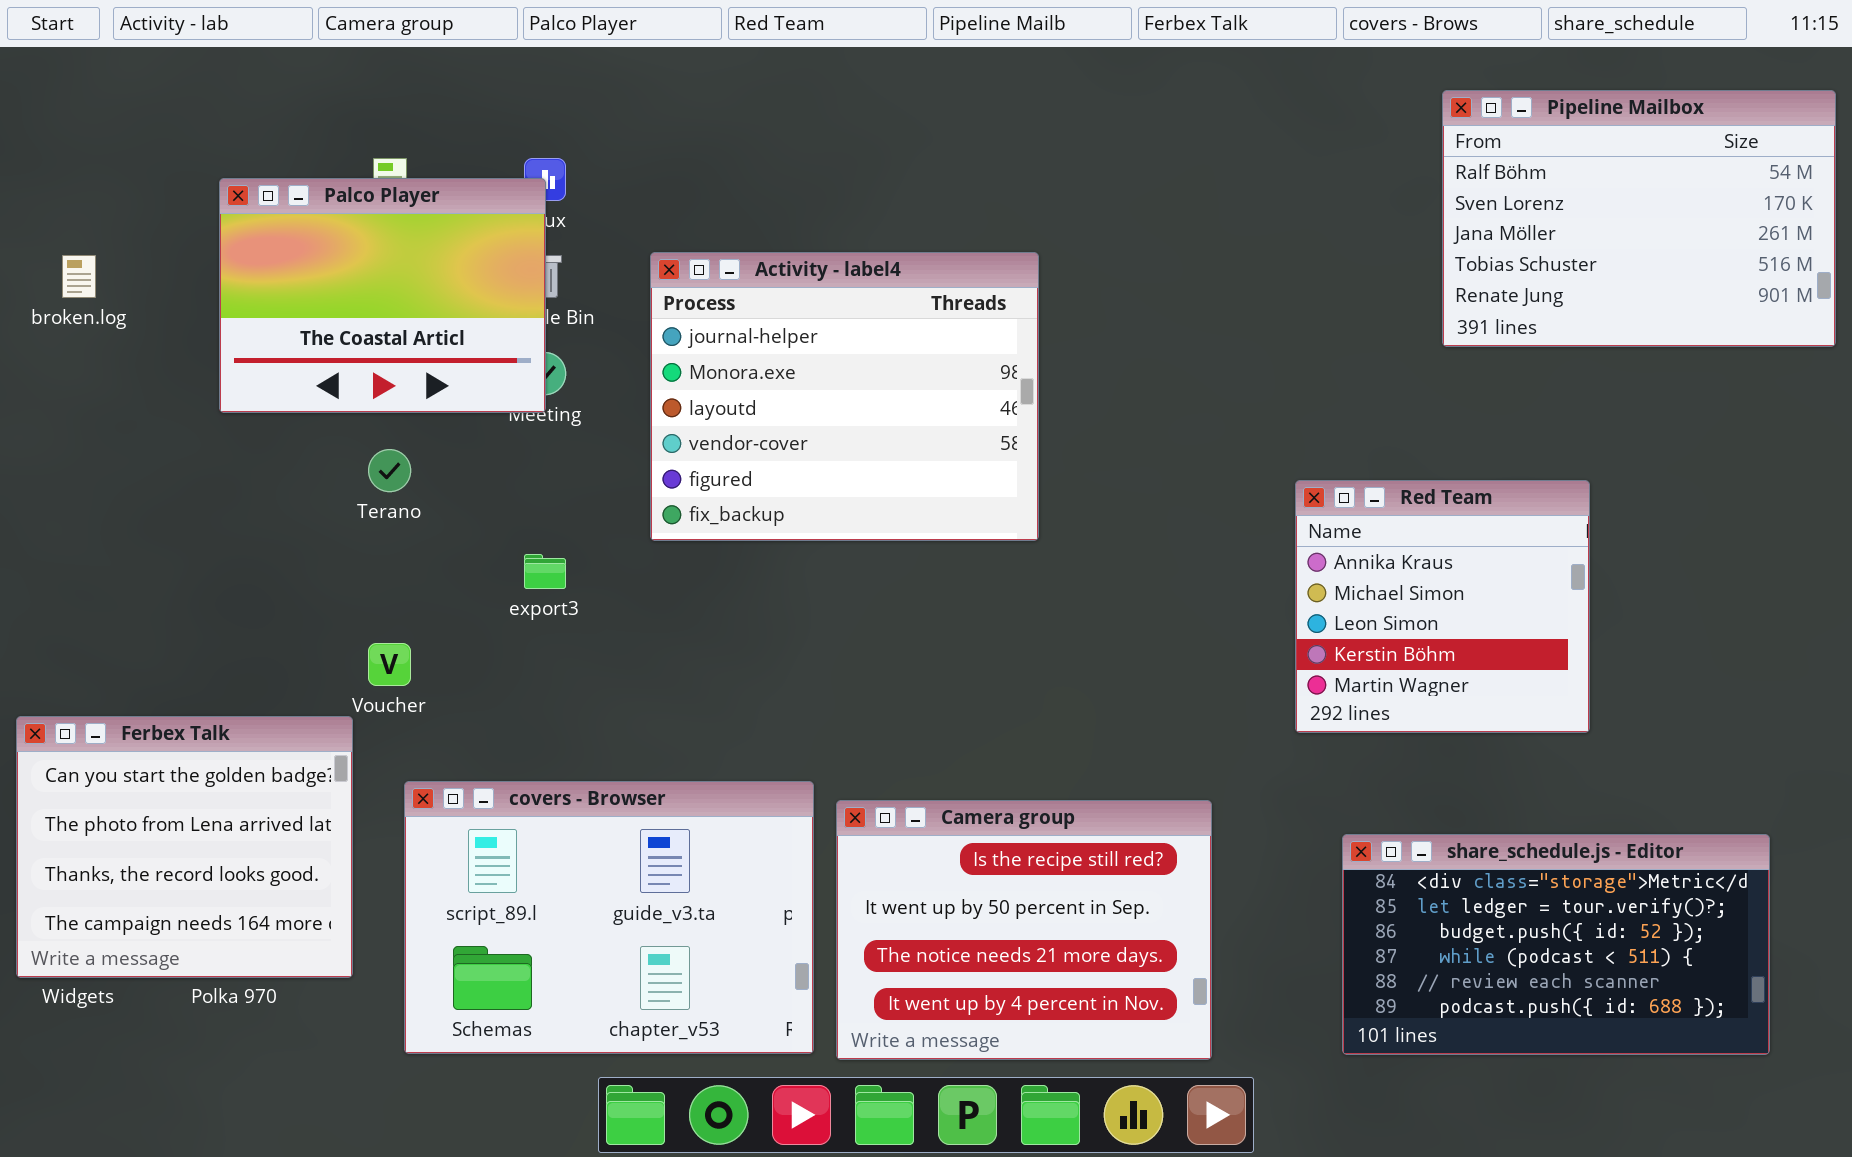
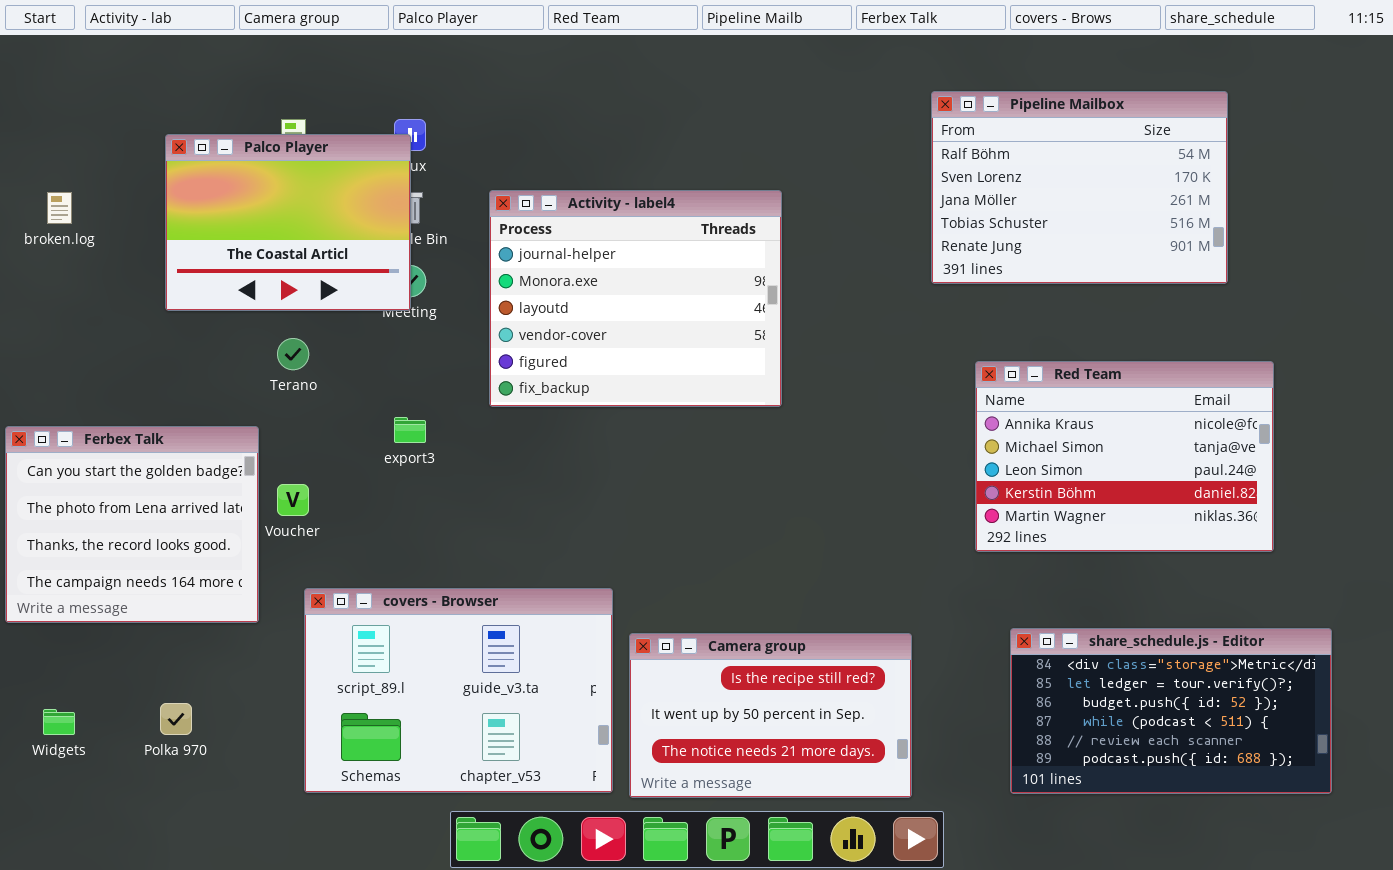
Pipeline Mailbox: [1442,90,1836,347] -> [931,91,1228,284], moved
Red Team: [1295,480,1590,733] -> [975,361,1274,552], resized
Ferbex Talk: [16,716,353,978] -> [5,426,259,623], moved
Camera group: [836,800,1212,1060] -> [629,633,912,798], resized

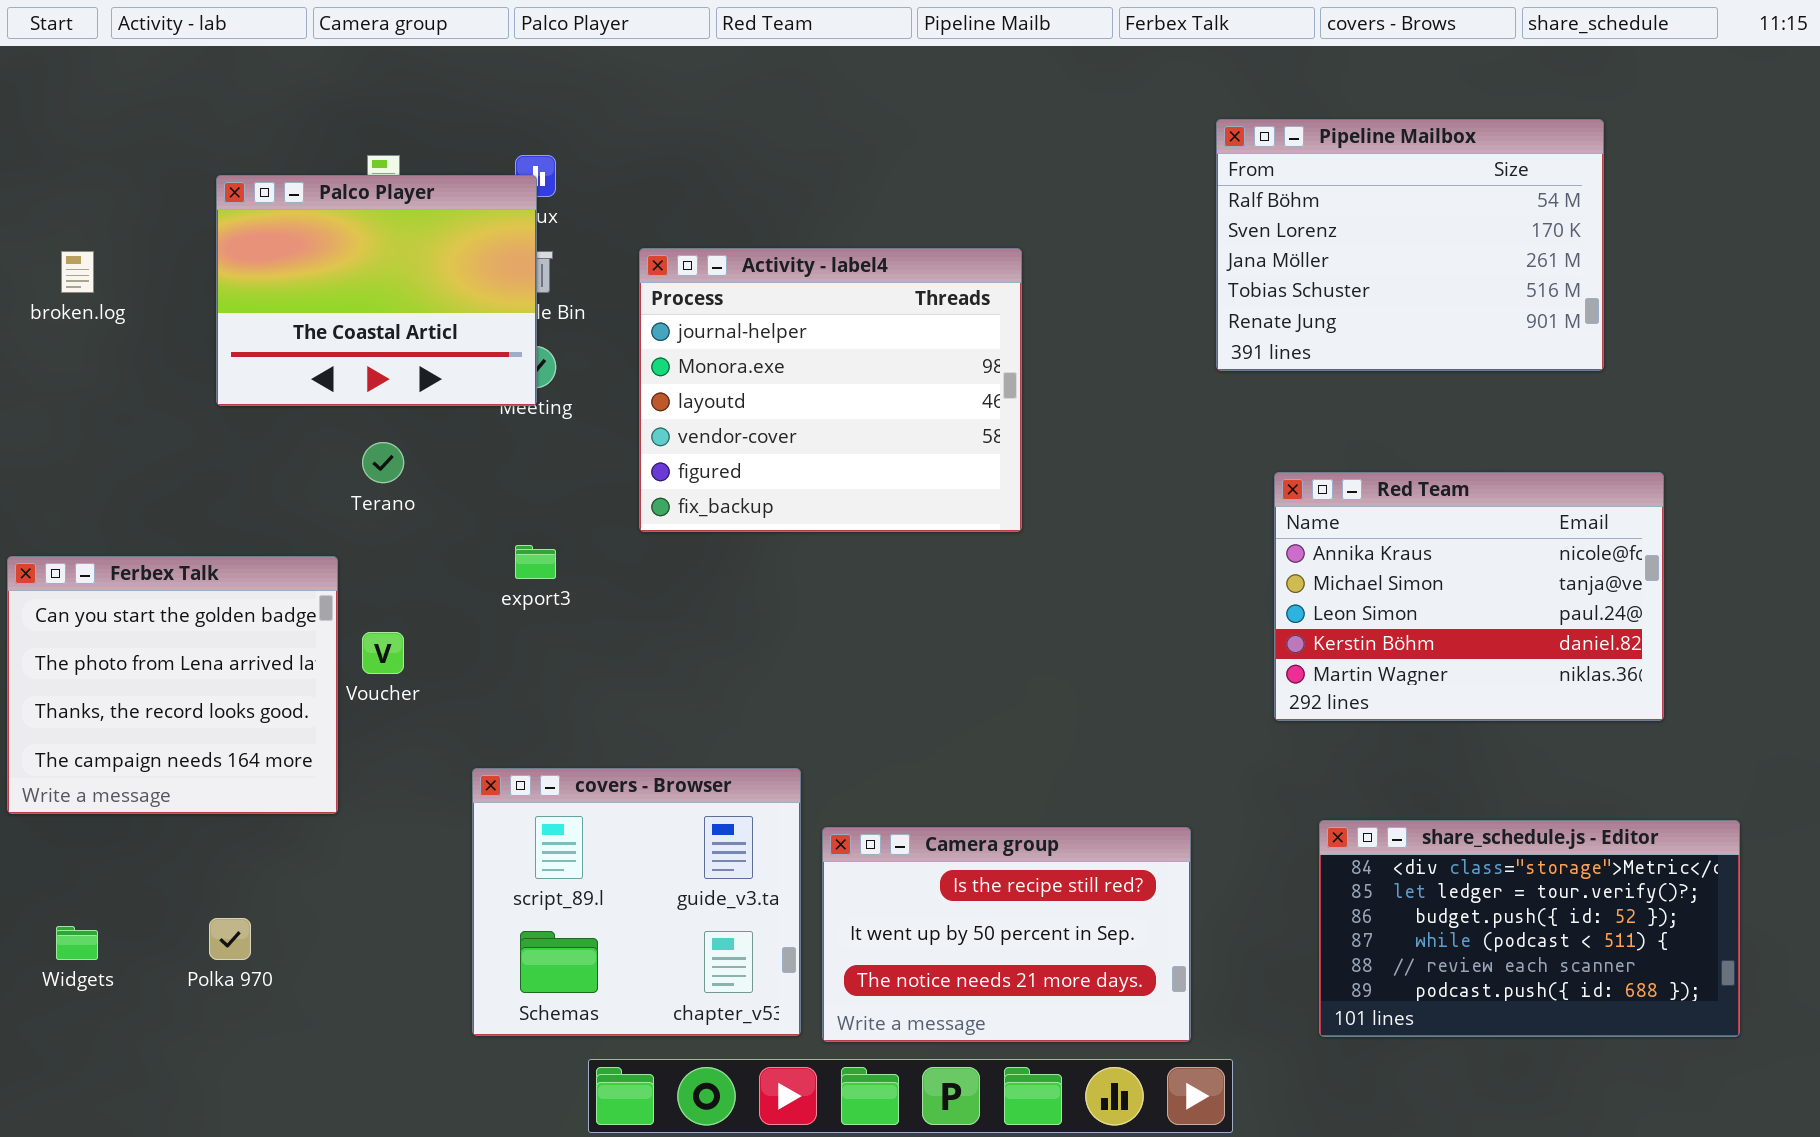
covers - Browser: [304,588,613,793] -> [472,768,801,1036], resized

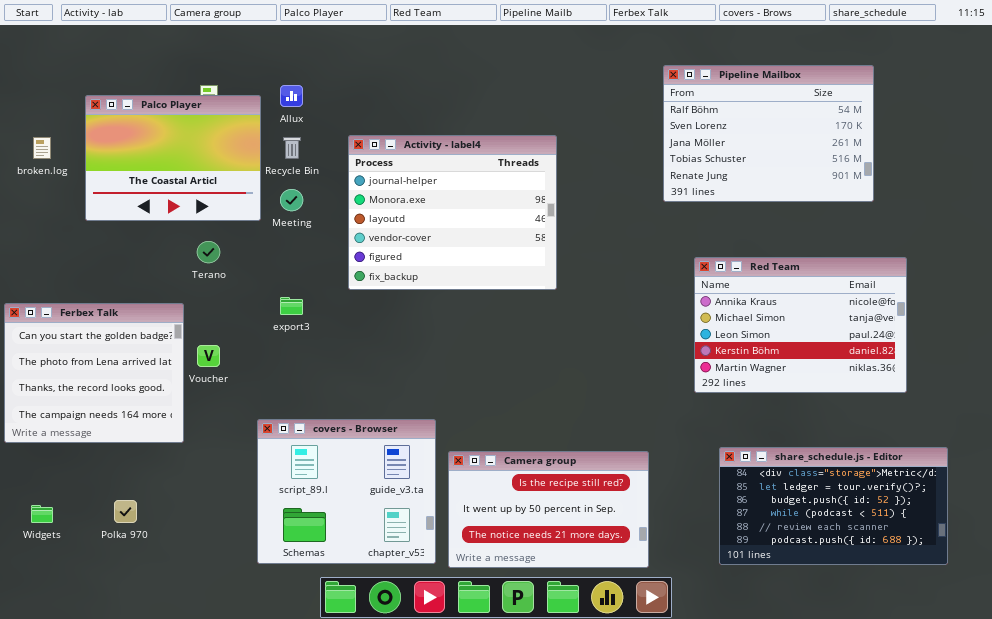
Palco Player: [216,175,537,406] -> [85,95,261,221], moved

